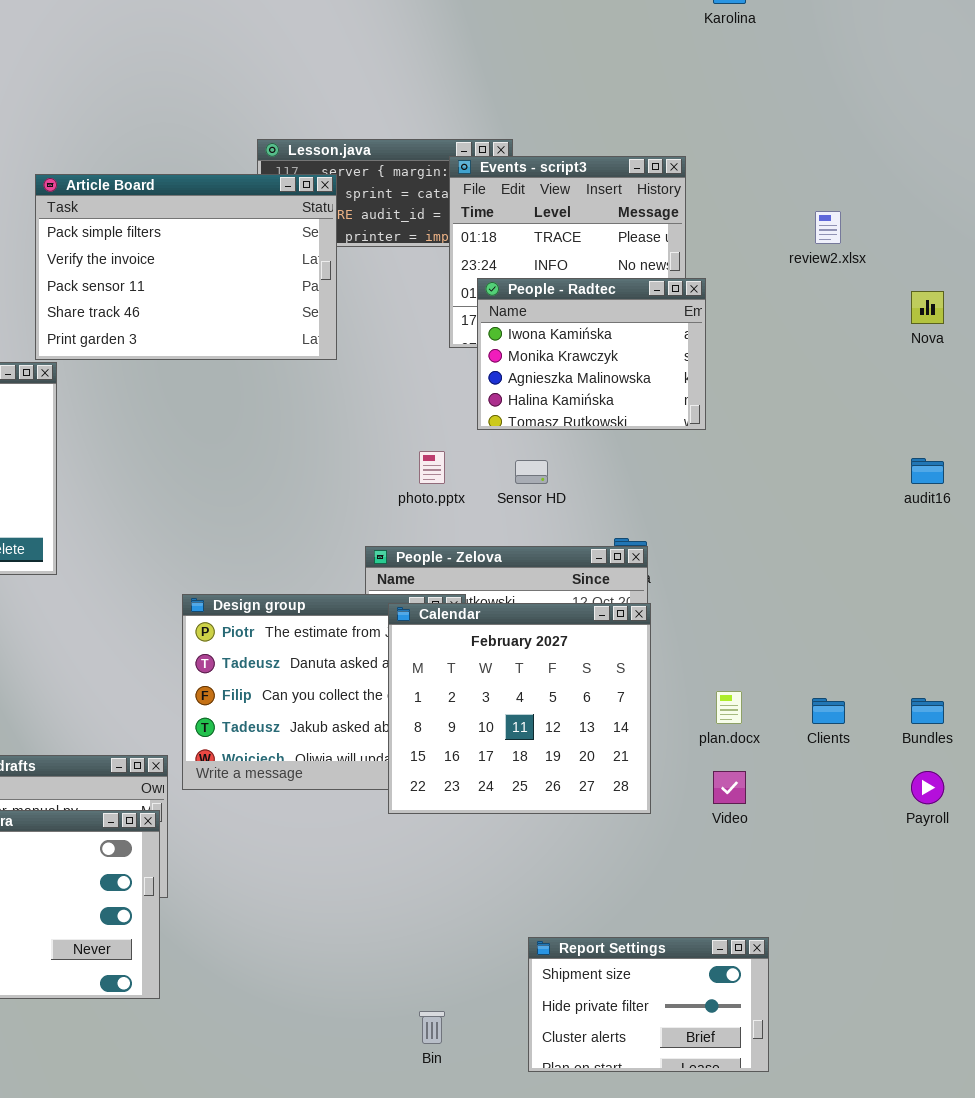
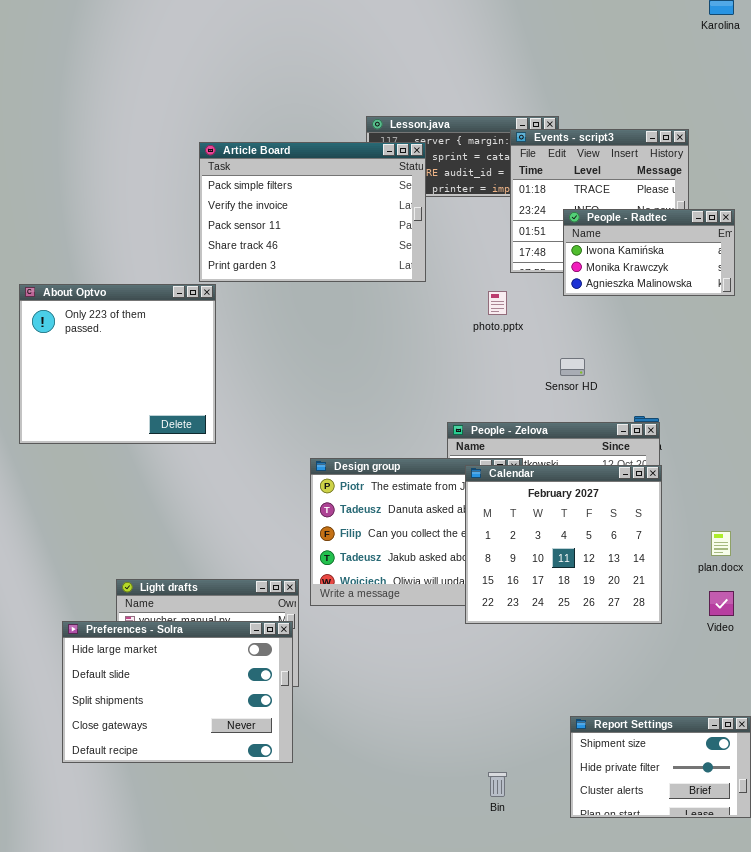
People - Radtec: [477,278,706,430] -> [563,209,735,296], moved, resized
photo.pptx: [419,451,445,484] -> [488,291,507,315], moved

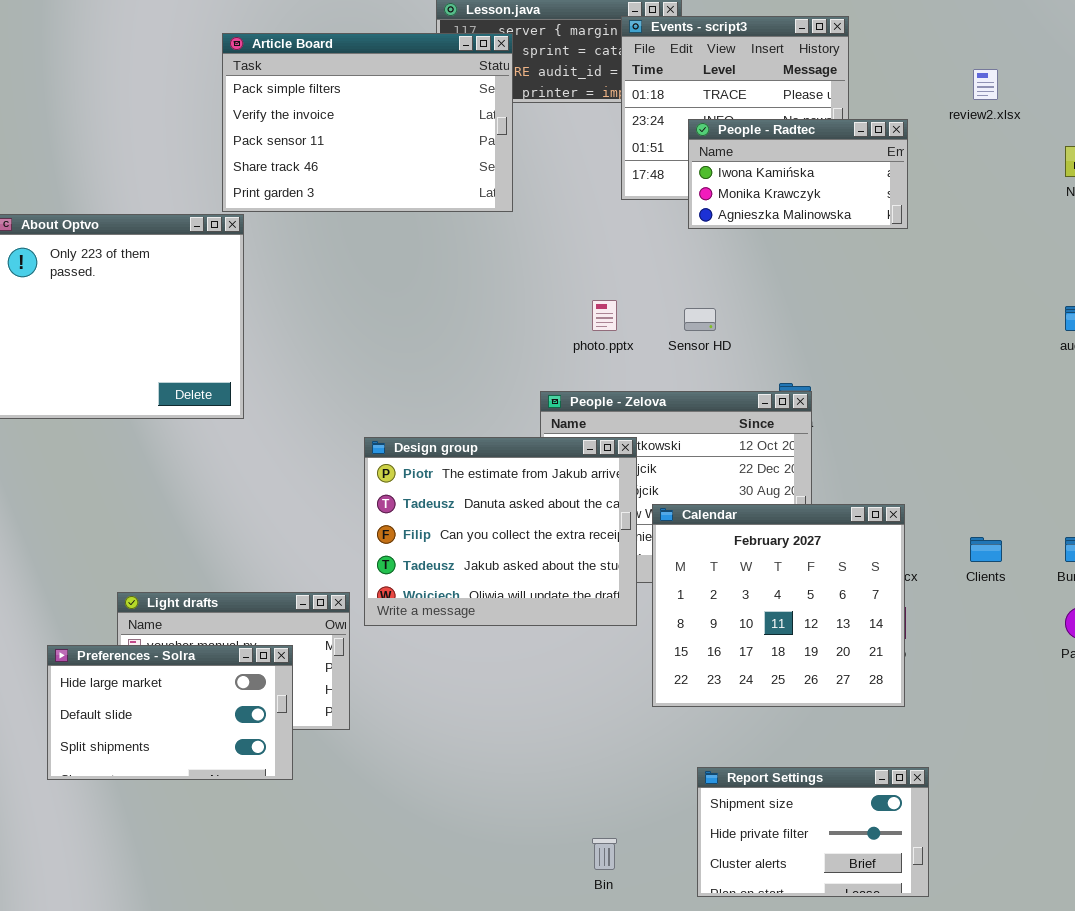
photo.pptx: [488,291,507,315] -> [592,300,617,331], moved
Calendar: [465,465,662,624] -> [652,504,905,707], moved
Preferences - Solra: [62,621,293,763] -> [47,645,293,780], resized

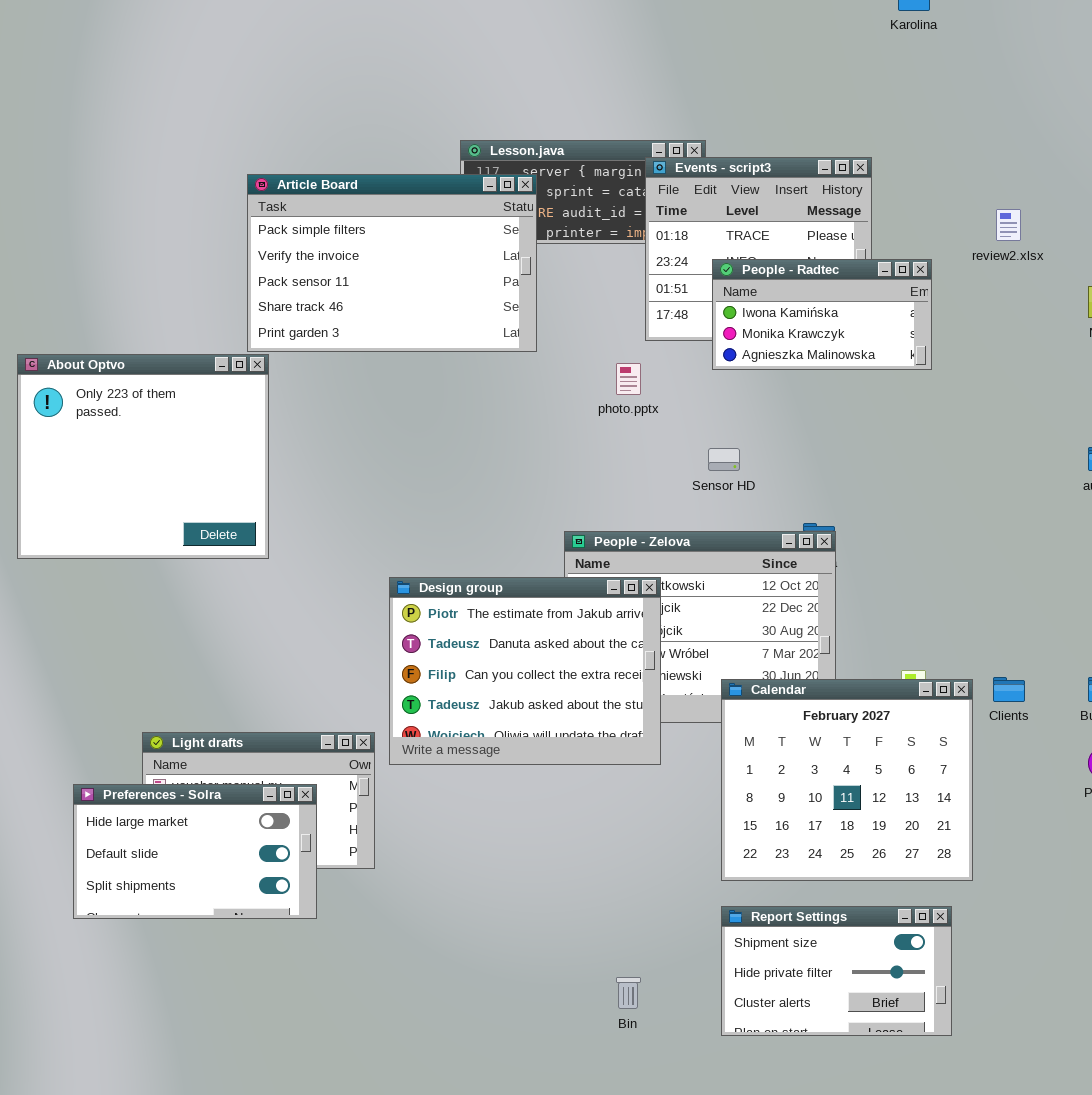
photo.pptx: [592,300,617,331] -> [616,363,641,395], moved
Calendar: [652,504,905,707] -> [721,679,973,881], moved

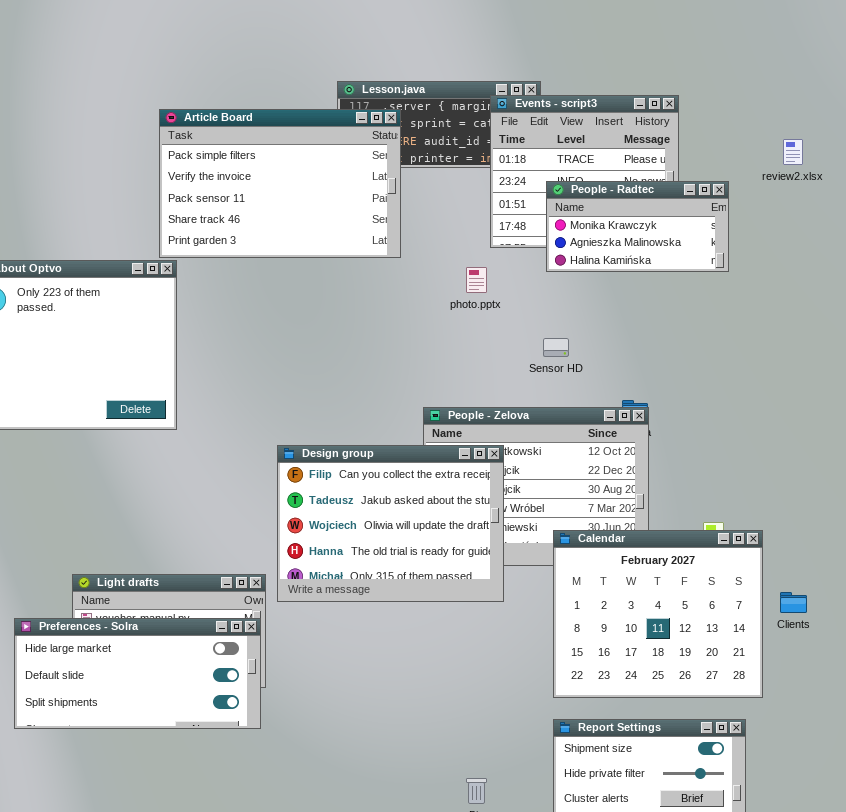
People - Radtec: [712,259,932,370] -> [546,181,729,272], scrolled down 1 row
Design group: [389,577,661,765] -> [277,445,504,602], scrolled down 2 rows
Clients: [993,677,1025,702] -> [780,592,807,613], moved
Preferences - Solra: [73,784,317,919] -> [14,618,261,729], resized

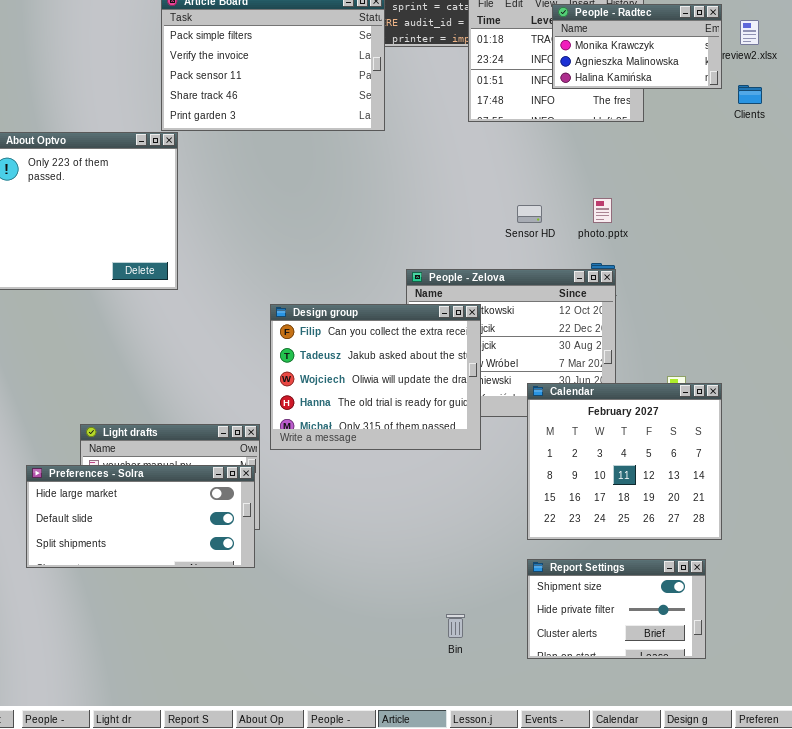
People - Radtec: [546,181,729,272] -> [552,4,722,89], moved
photo.pptx: [466,267,487,293] -> [593,198,612,223], moved
Clients: [780,592,807,613] -> [738,85,762,104], moved

